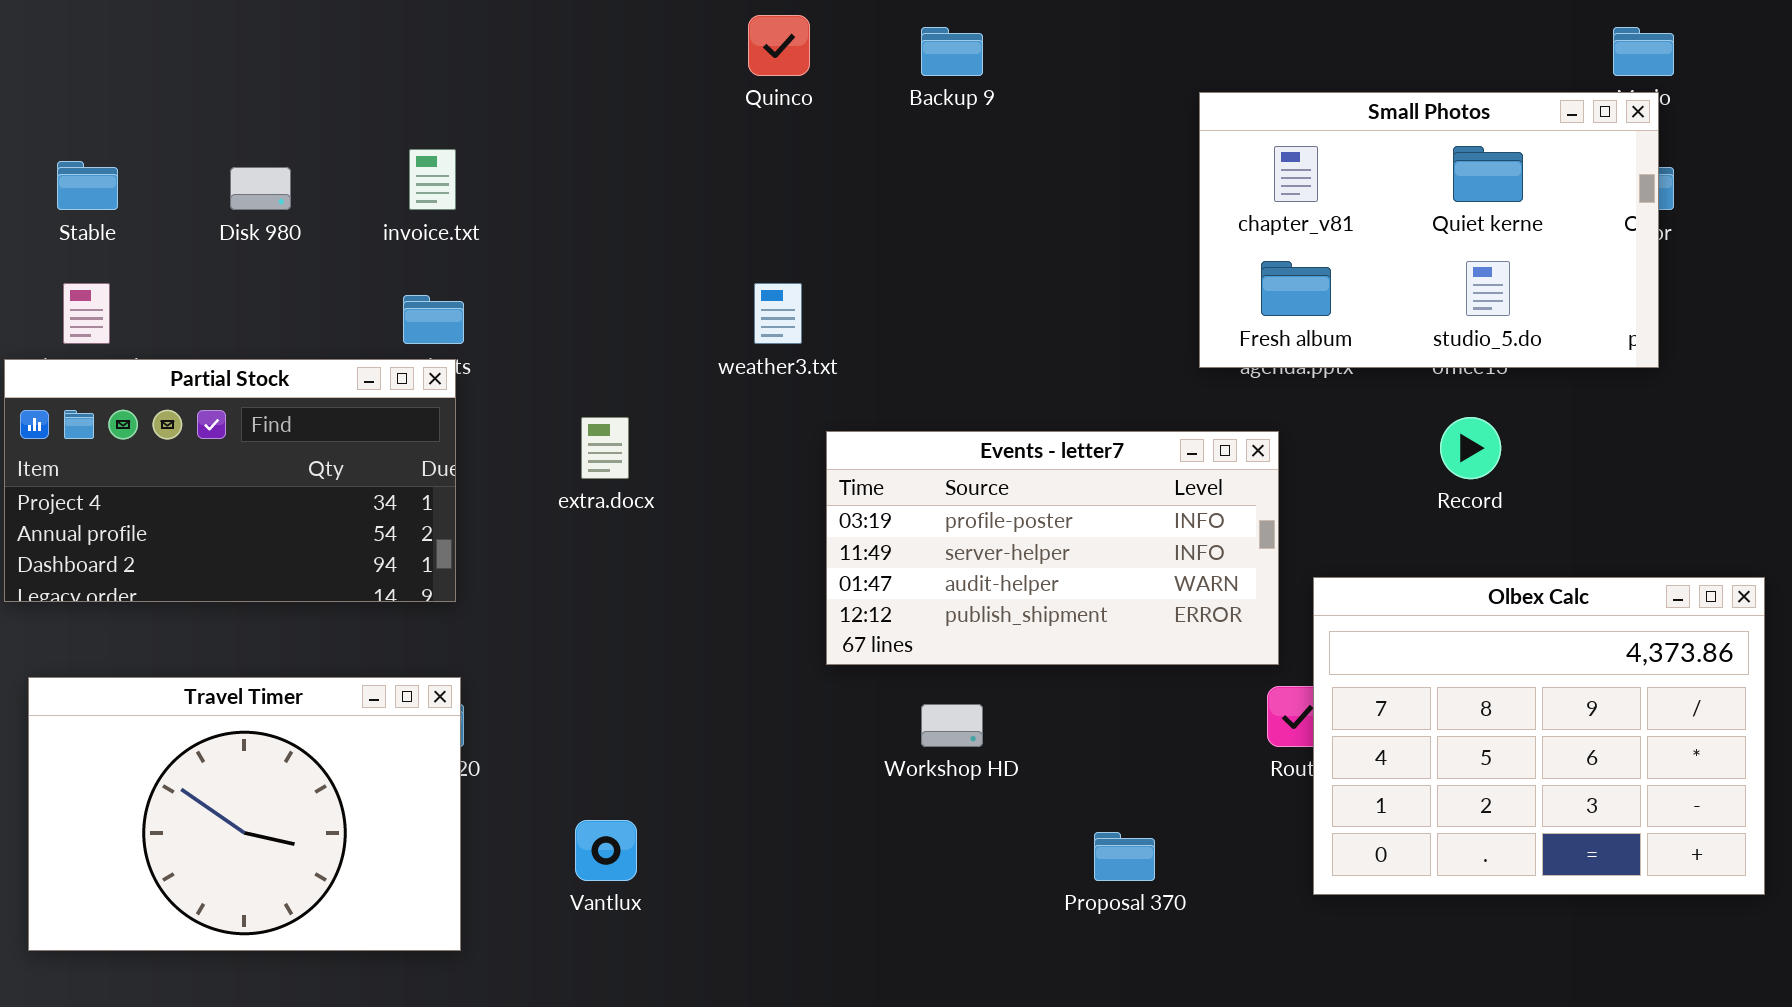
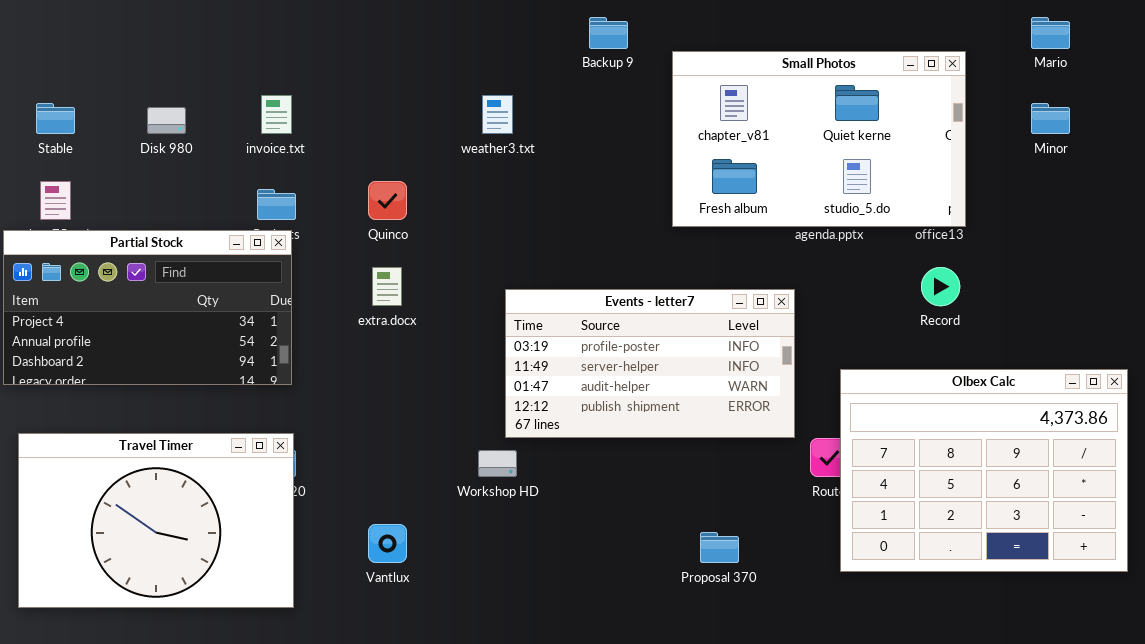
Quinco: [748,15,810,76] -> [368,181,407,220], moved
Small Photos: [1199,92,1659,368] -> [672,51,966,227], moved
weather3.txt: [754,283,802,344] -> [482,95,513,134], moved
Events - letter7: [826,431,1279,665] -> [505,289,795,438], moved
Workshop HD: [921,704,983,747] -> [478,450,517,477], moved

